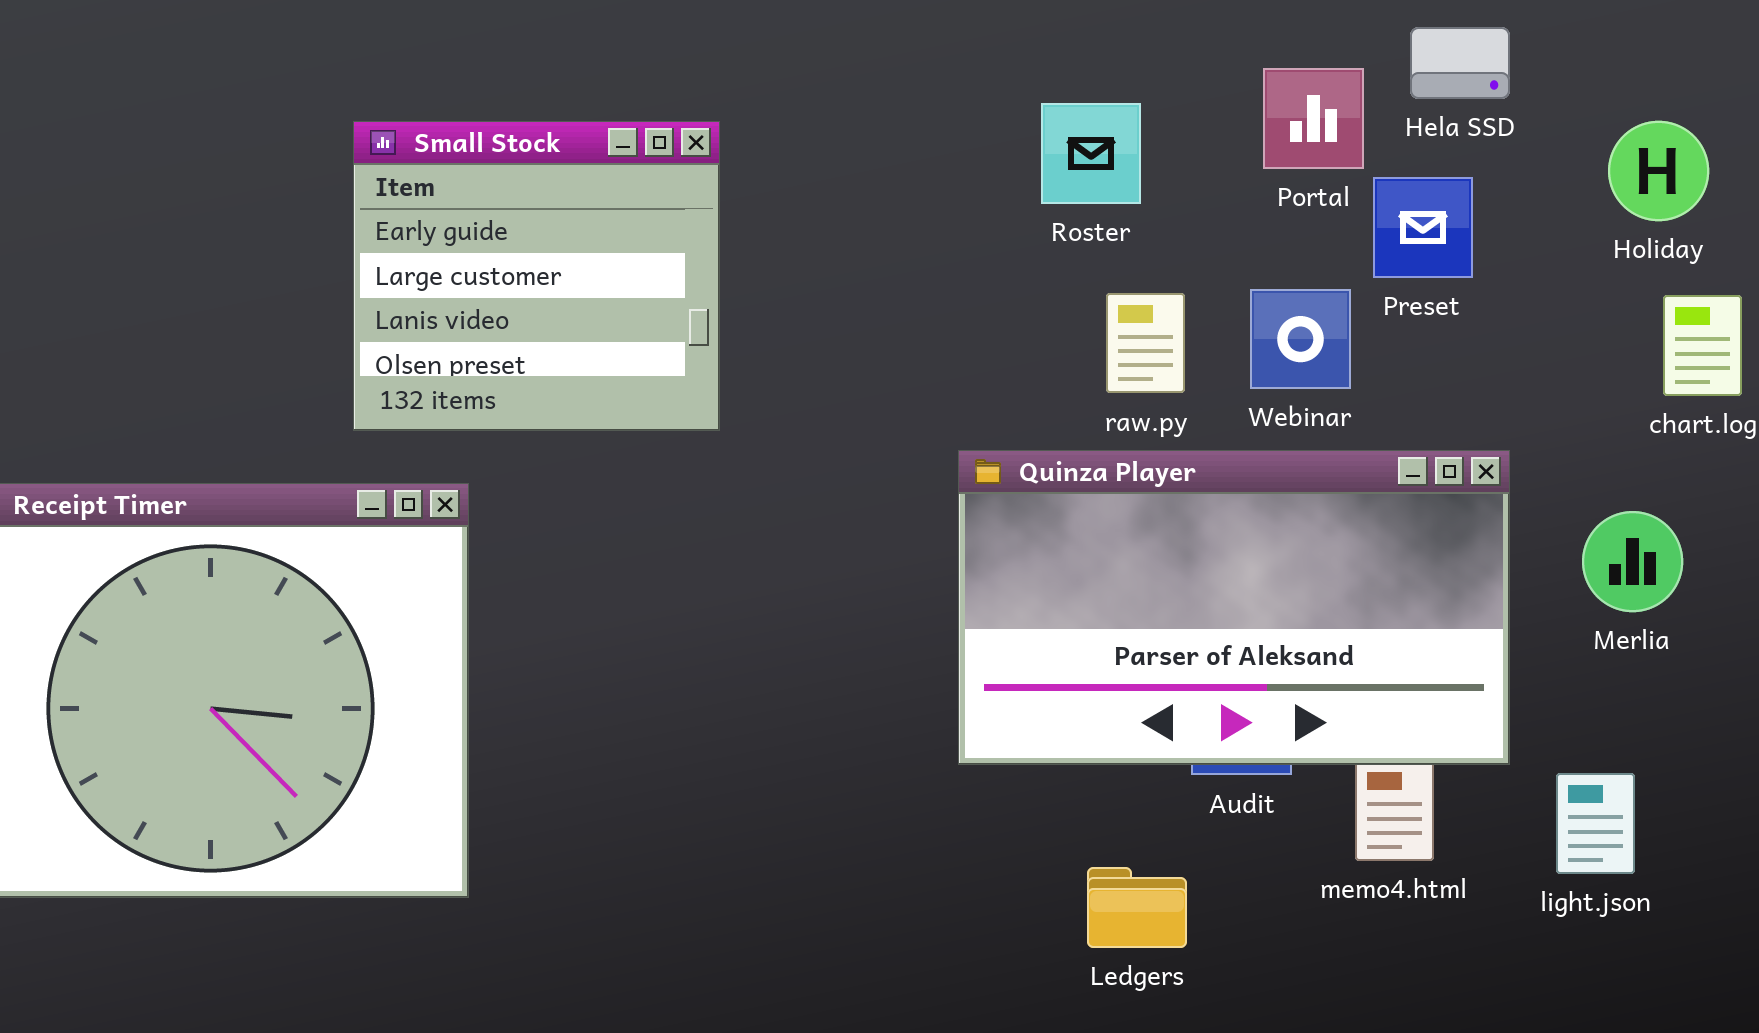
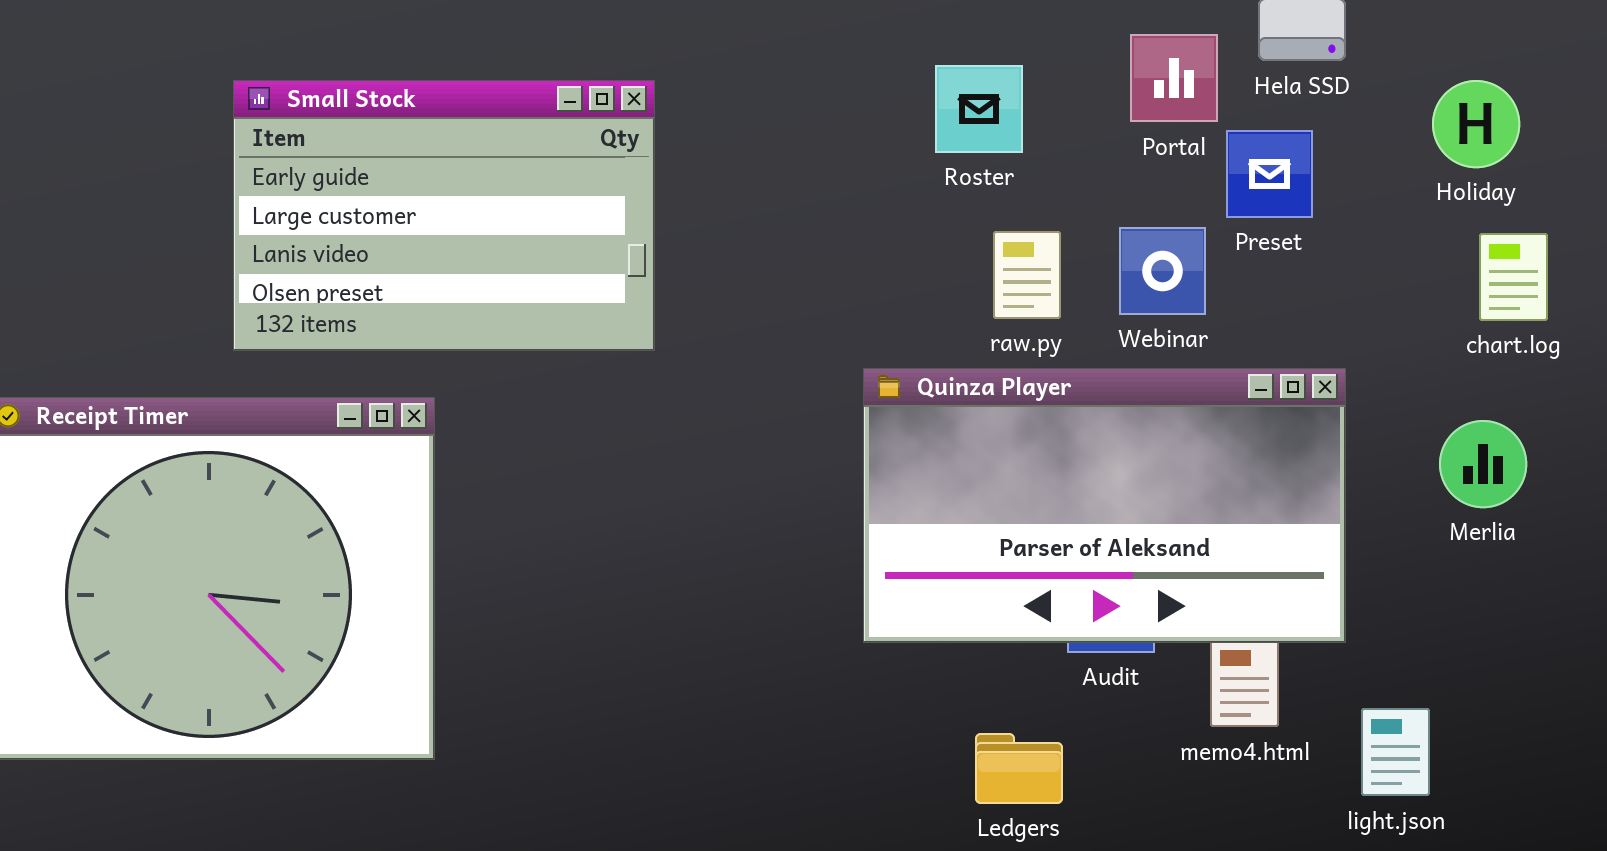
Small Stock: [353,121,720,431] -> [233,80,655,351], resized
Merlia: [1582,511,1683,612] -> [1439,420,1527,508], moved
light.json: [1556,773,1635,874] -> [1361,708,1430,796], moved

